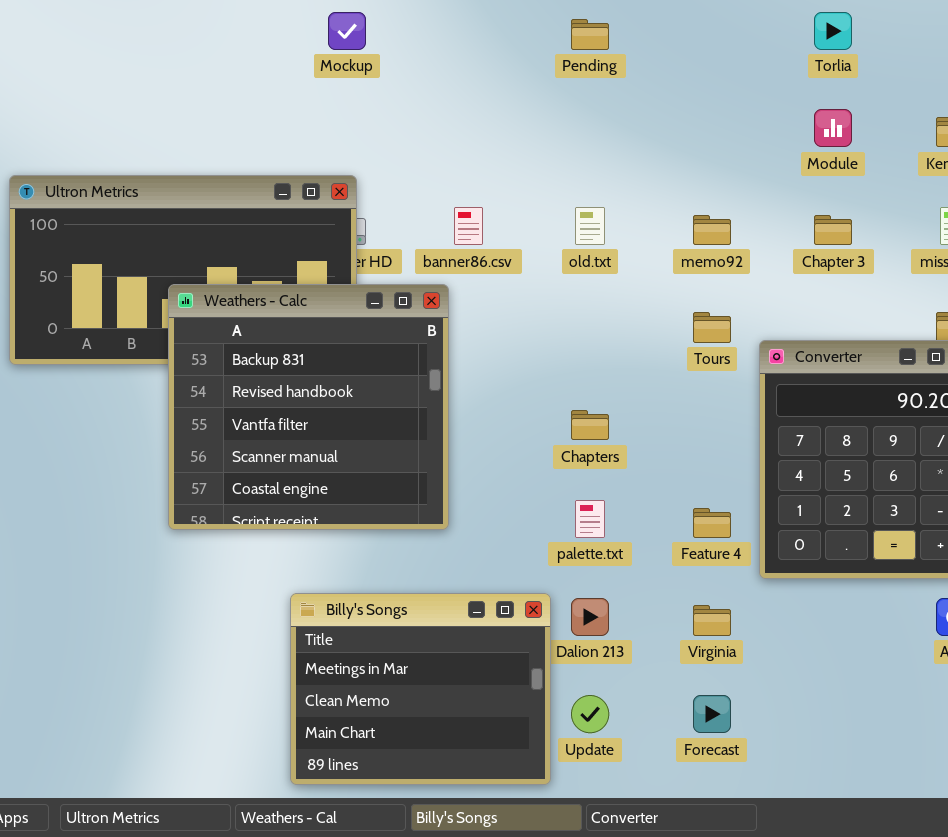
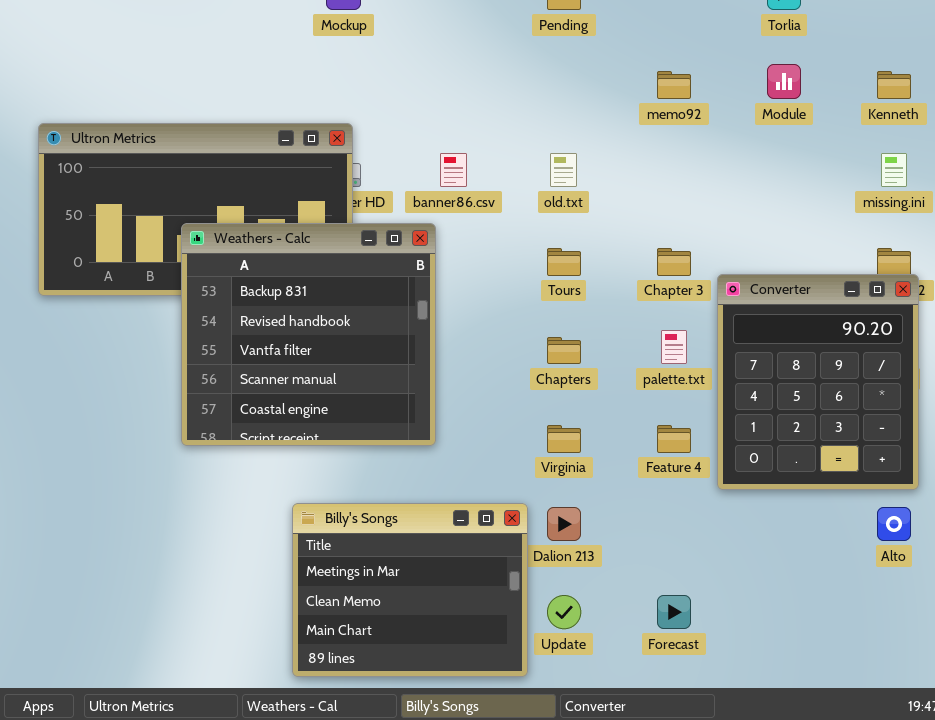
memo92: [693,215,731,245] -> [657,71,691,99], moved
Chapter 3: [814,215,852,245] -> [657,248,691,276], moved
Tours: [693,312,731,343] -> [547,248,581,276], moved
palette.txt: [575,500,605,538] -> [661,330,687,364], moved
Virginia: [693,605,731,636] -> [547,425,581,453], moved

